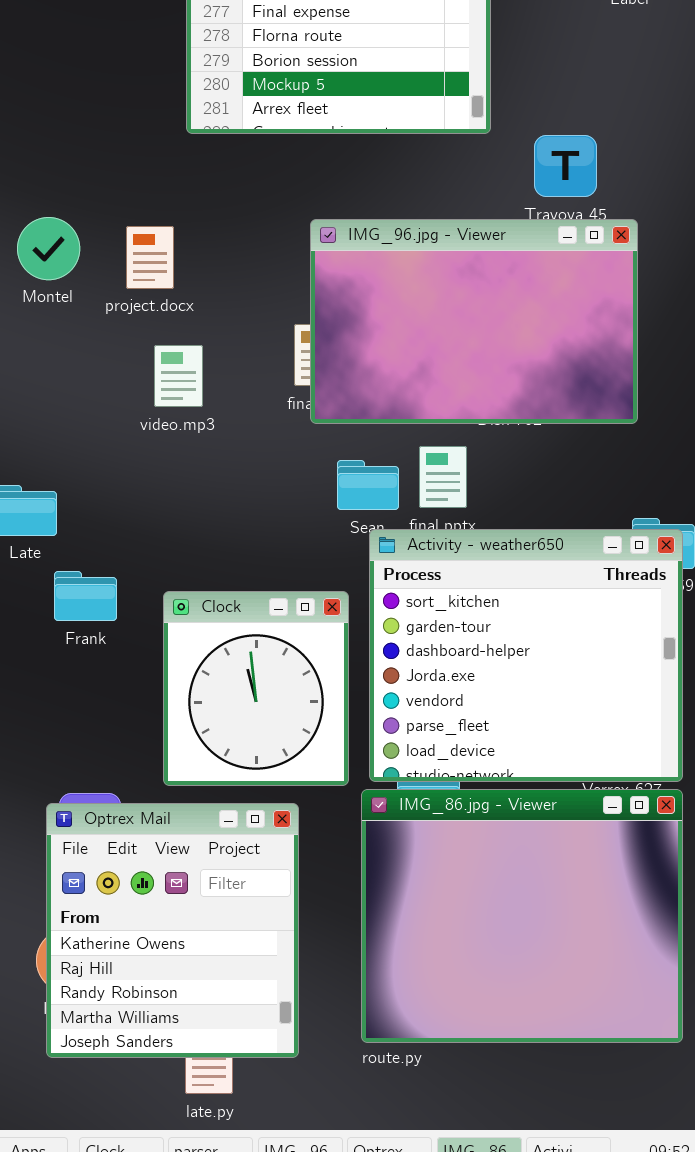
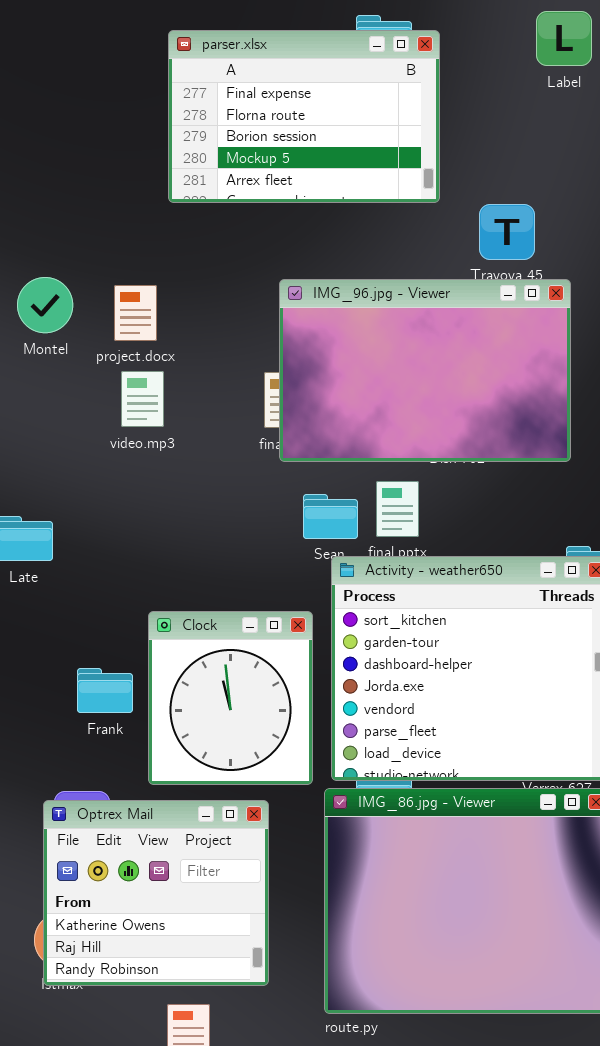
video.mp3: [154,345,203,407] -> [121,371,164,427], moved
Frank: [54,571,117,621] -> [77,668,133,713], moved
Optrex Mail: [46,803,299,1058] -> [43,800,269,986], resized

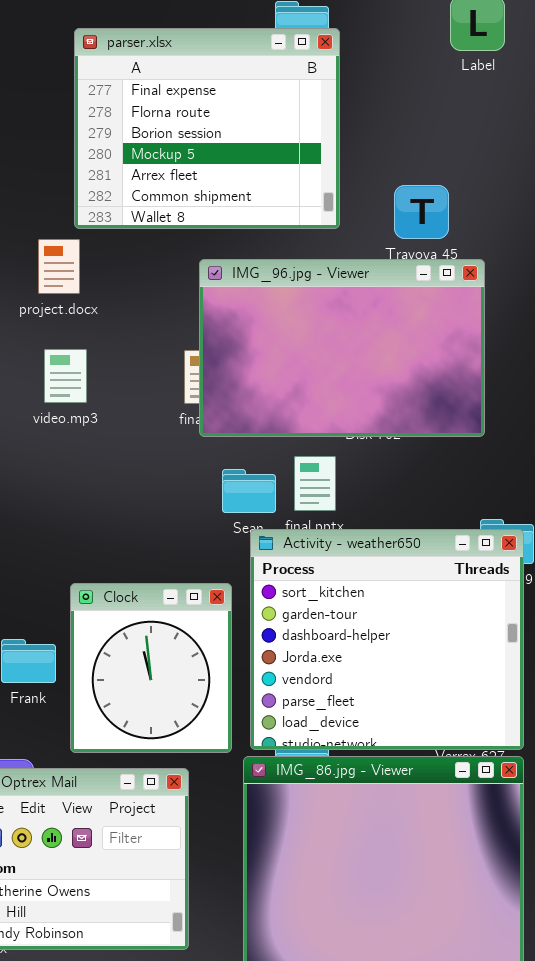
parser.xlsx: [168,30,440,203] -> [74,28,340,229], moved, resized
project.docx: [114,285,157,341] -> [38,239,80,294], moved

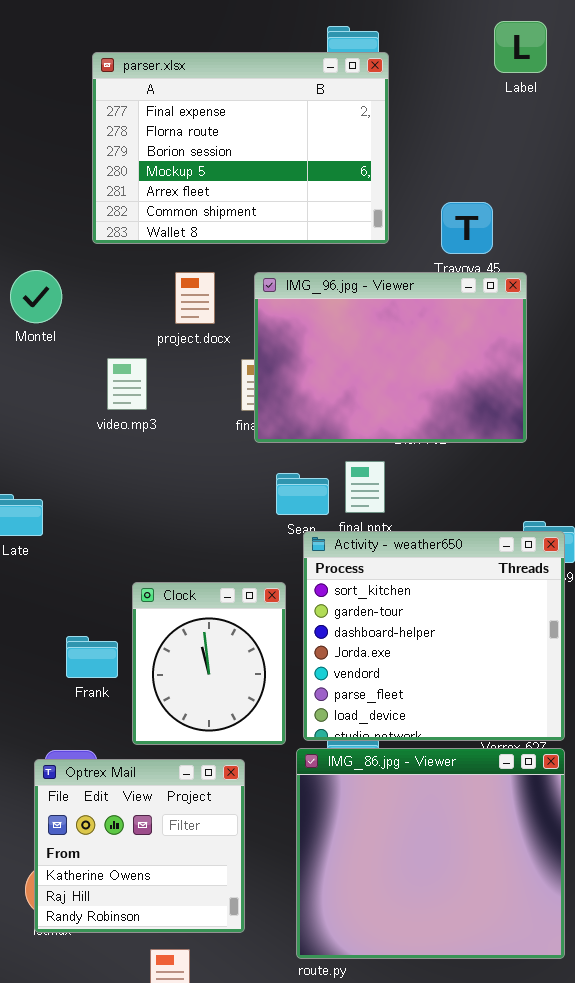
parser.xlsx: [74,28,340,229] -> [92,52,389,244], resized
project.docx: [38,239,80,294] -> [175,272,215,324], moved

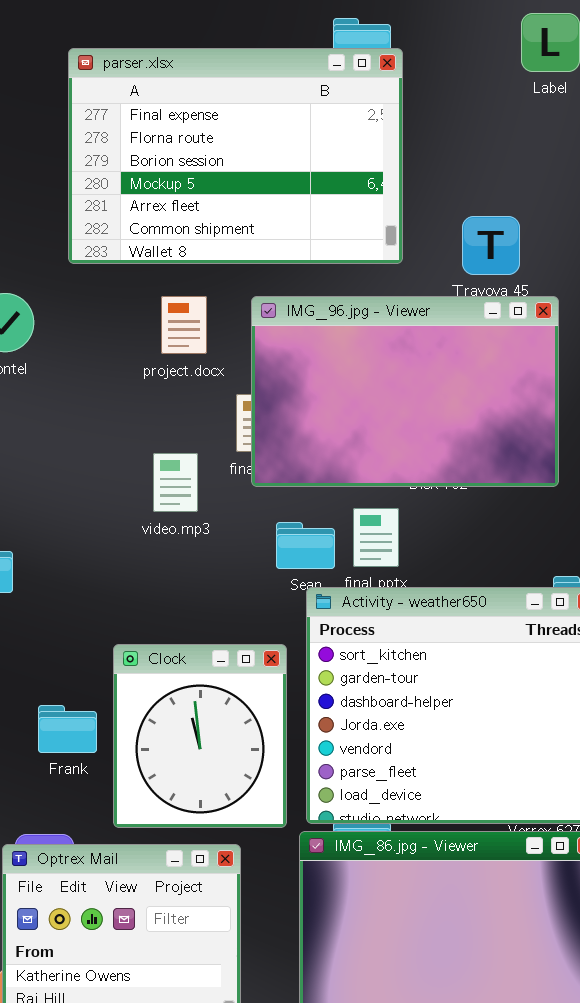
video.mp3: [107,358,147,410] -> [153,453,198,512], moved

